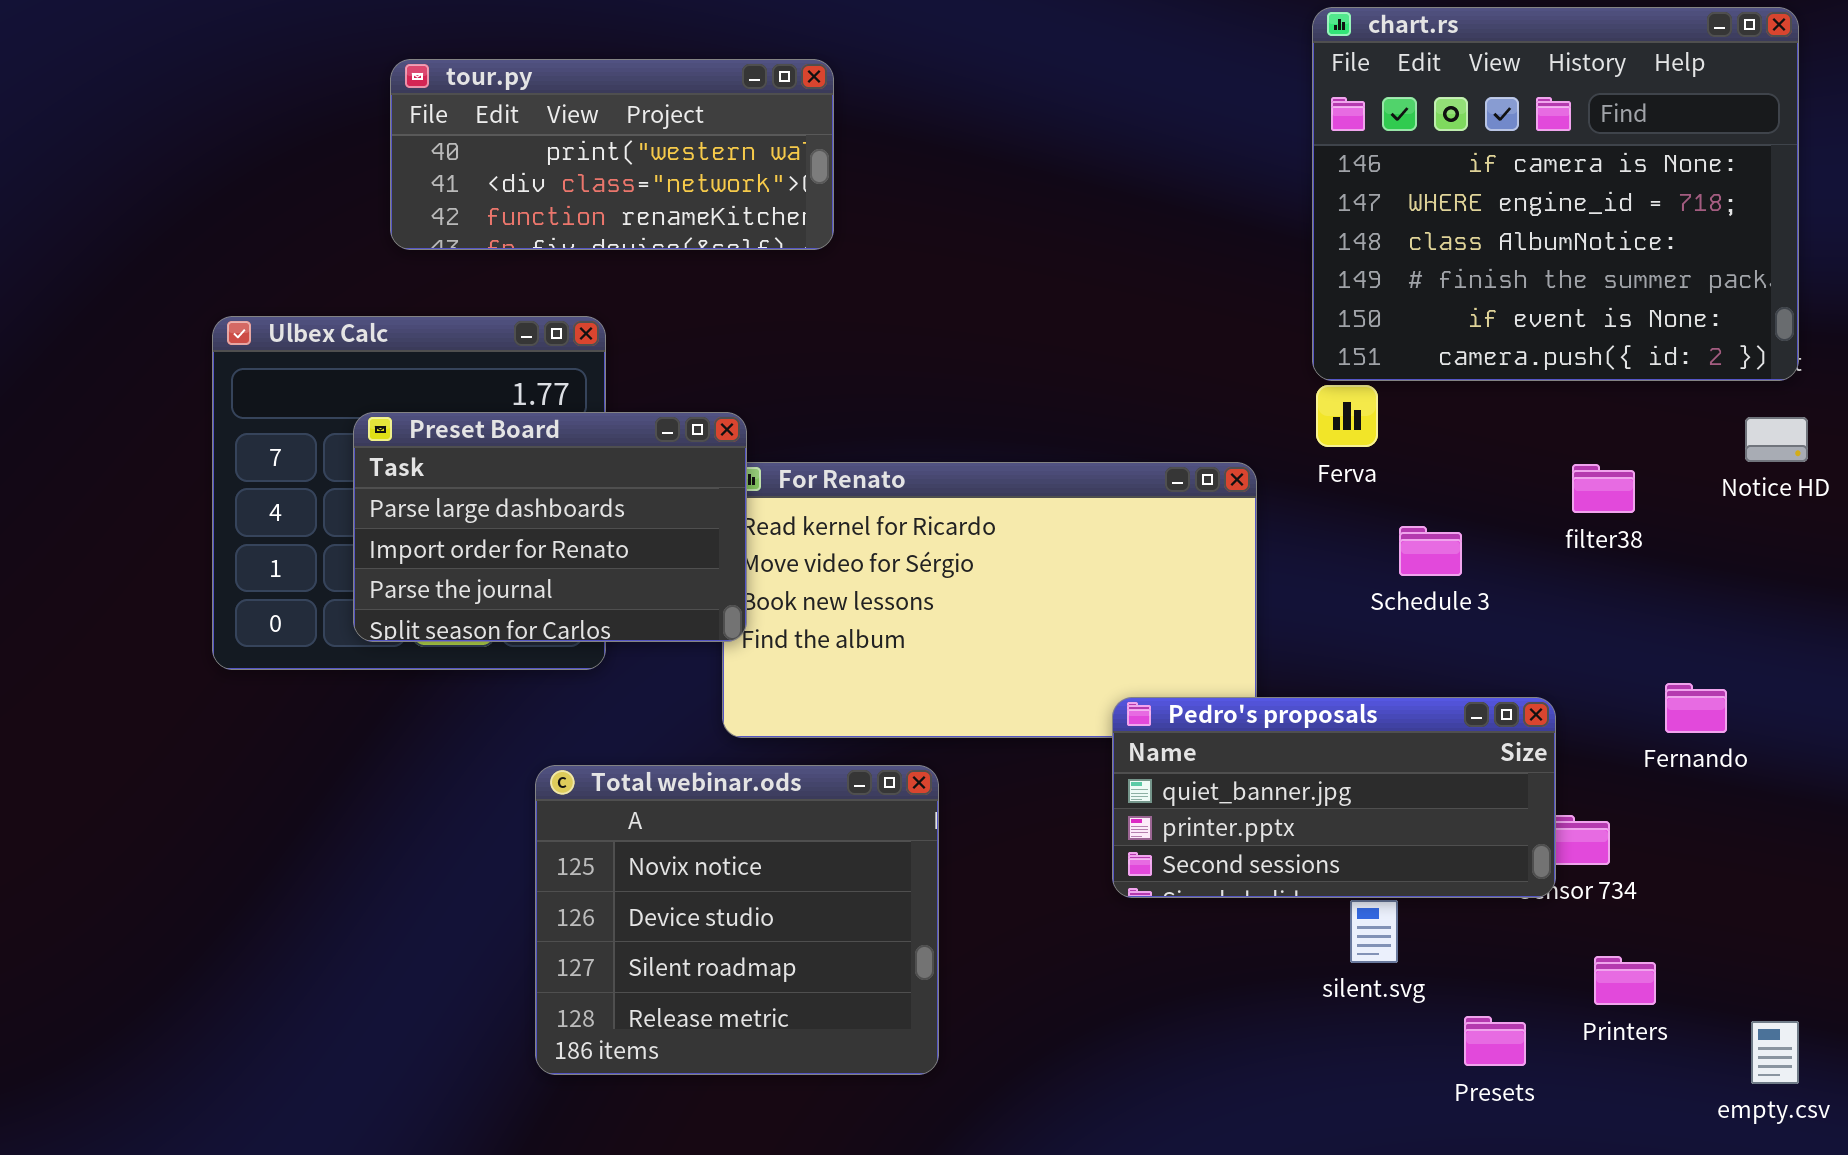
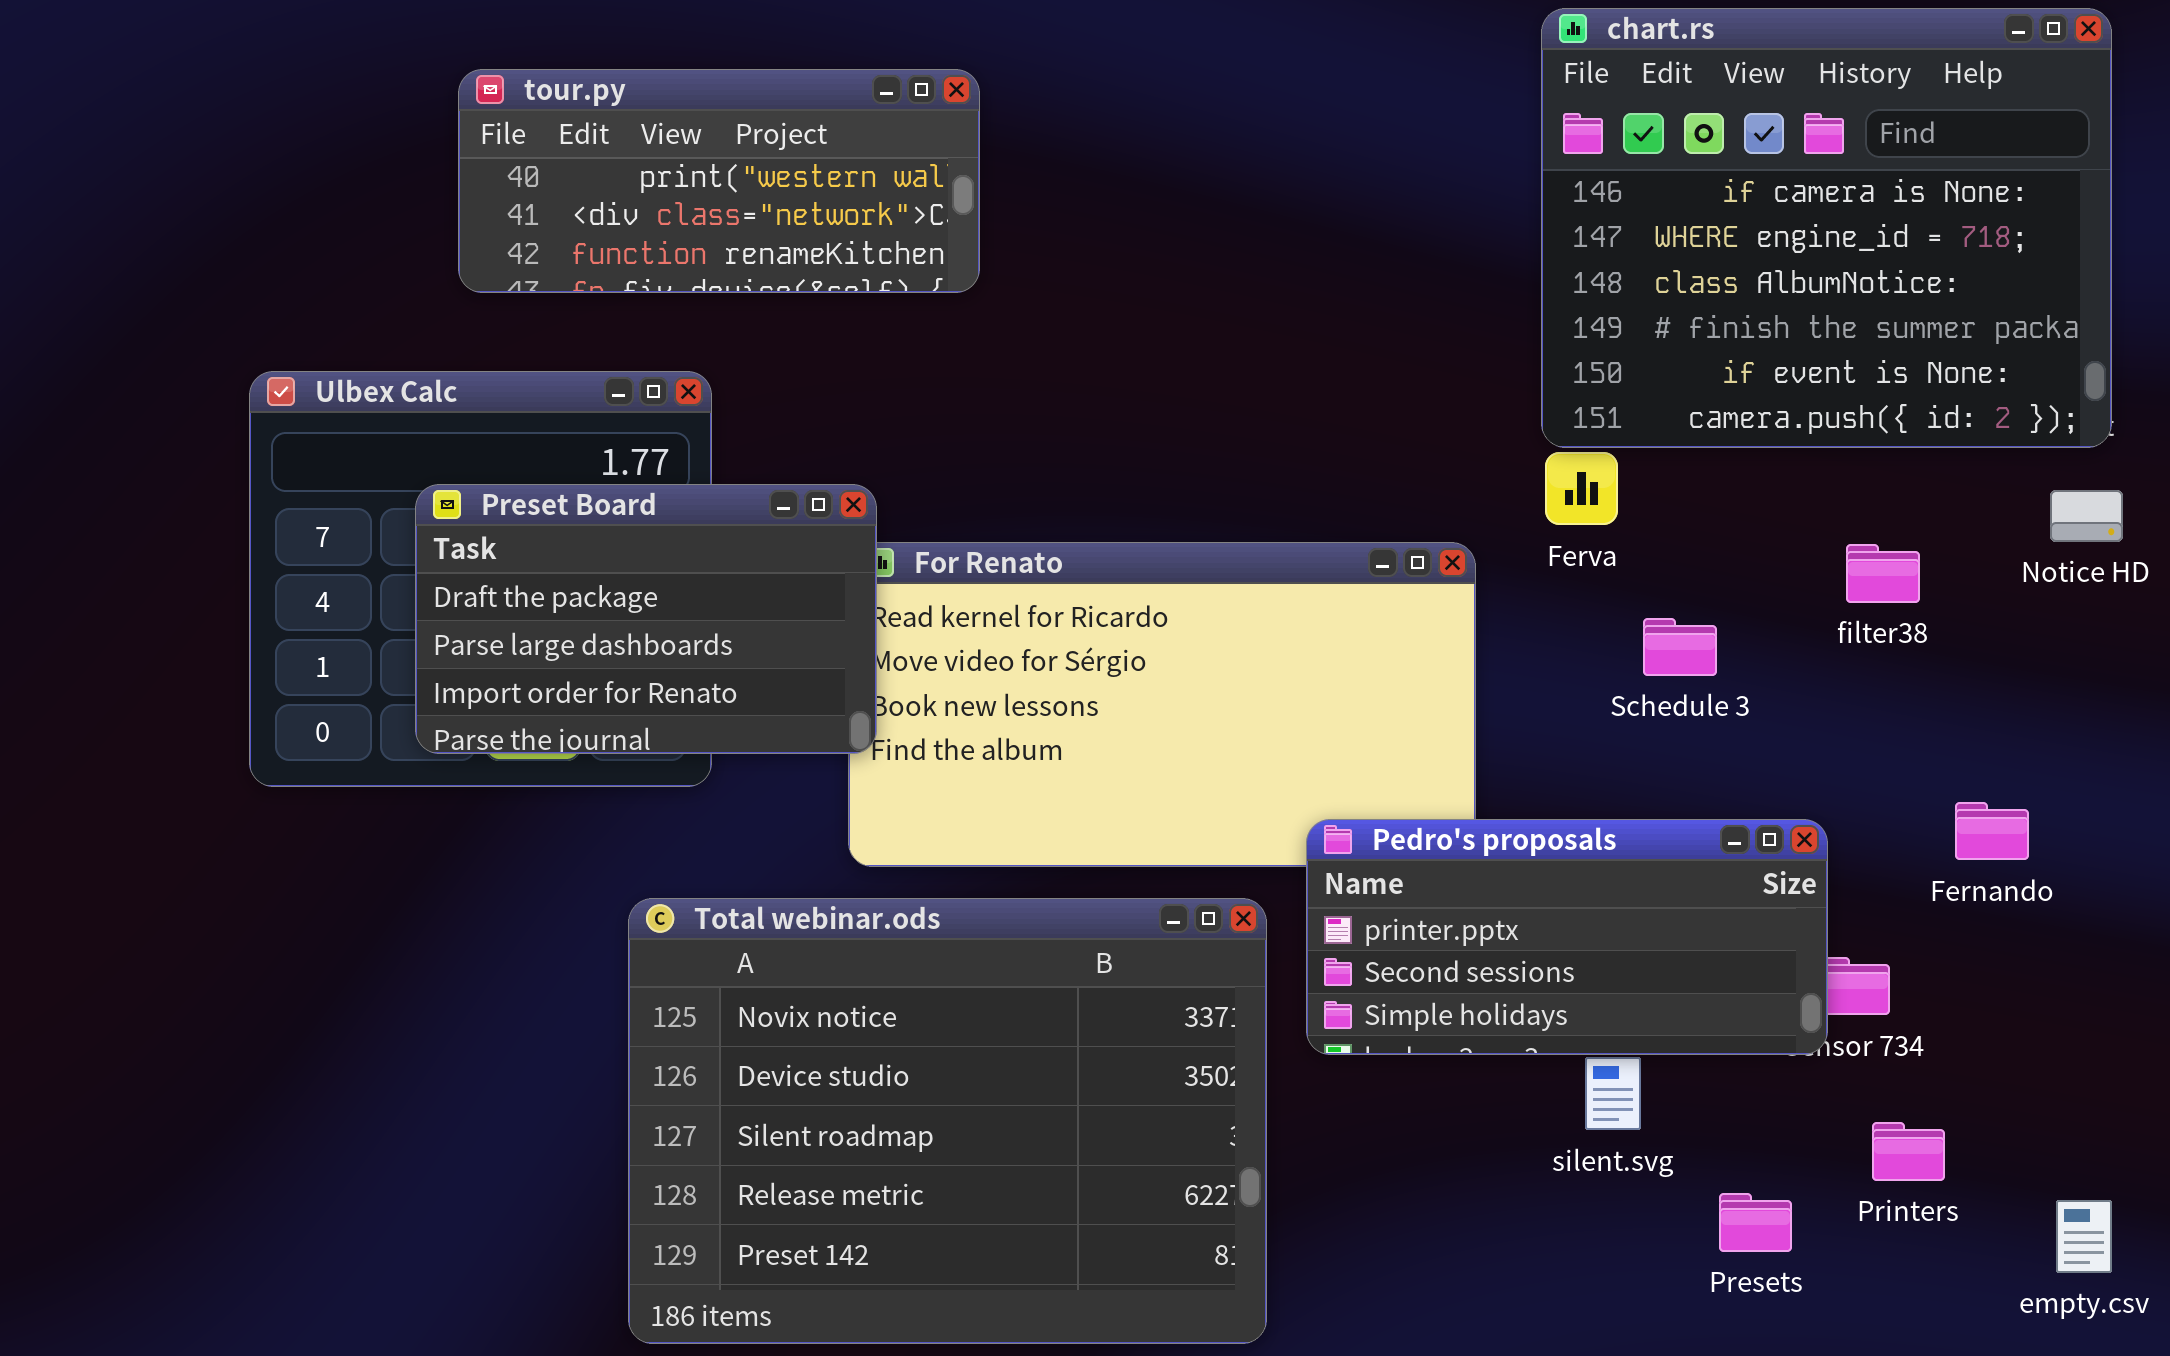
Preset Board: [353,412,747,642] -> [415,484,877,754], scrolled up 1 row
Pedro's proposals: [1112,697,1556,898] -> [1306,819,1828,1055], scrolled down 1 row
Total webinar.ods: [535,765,939,1075] -> [628,898,1267,1344], resized

